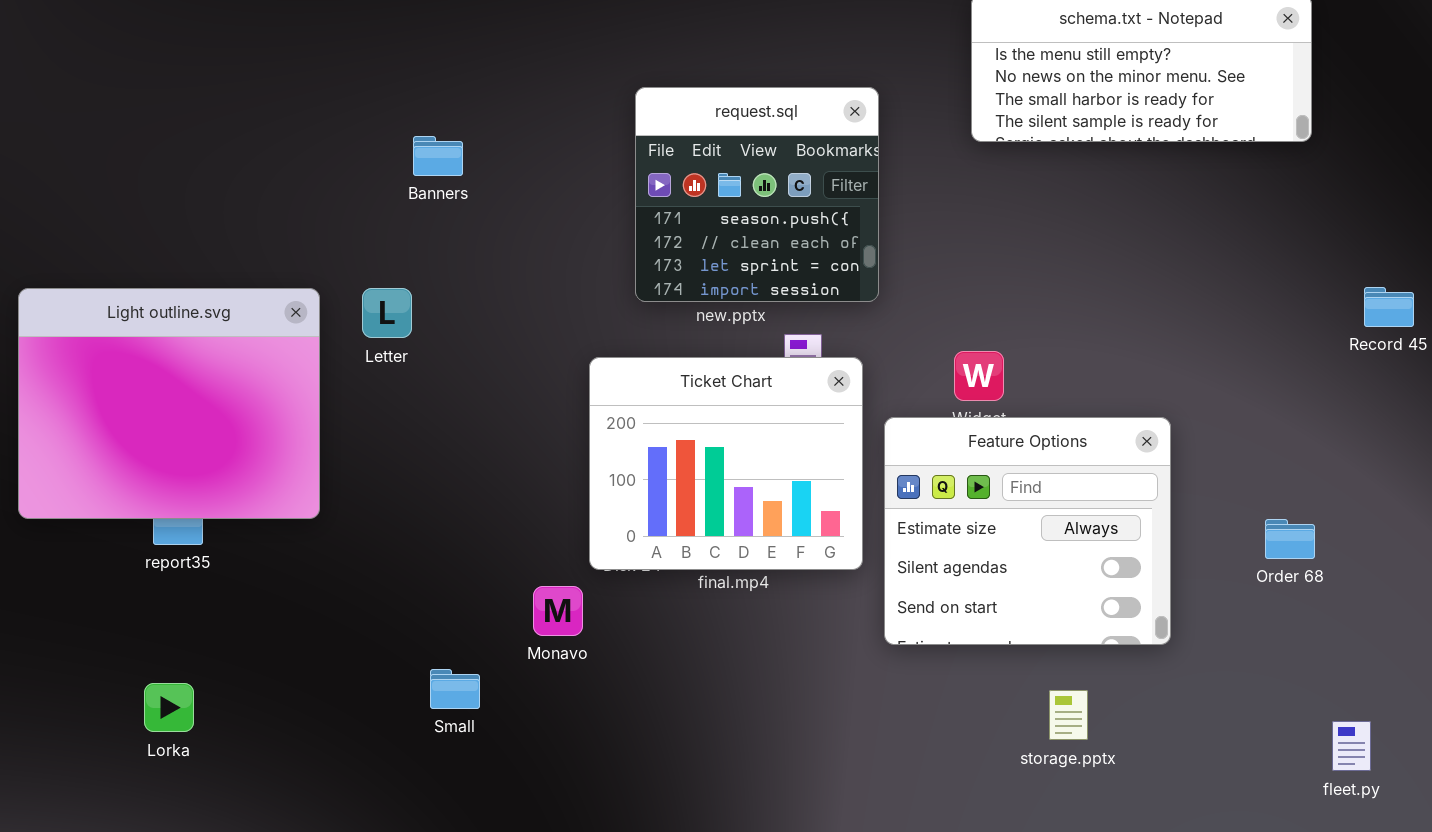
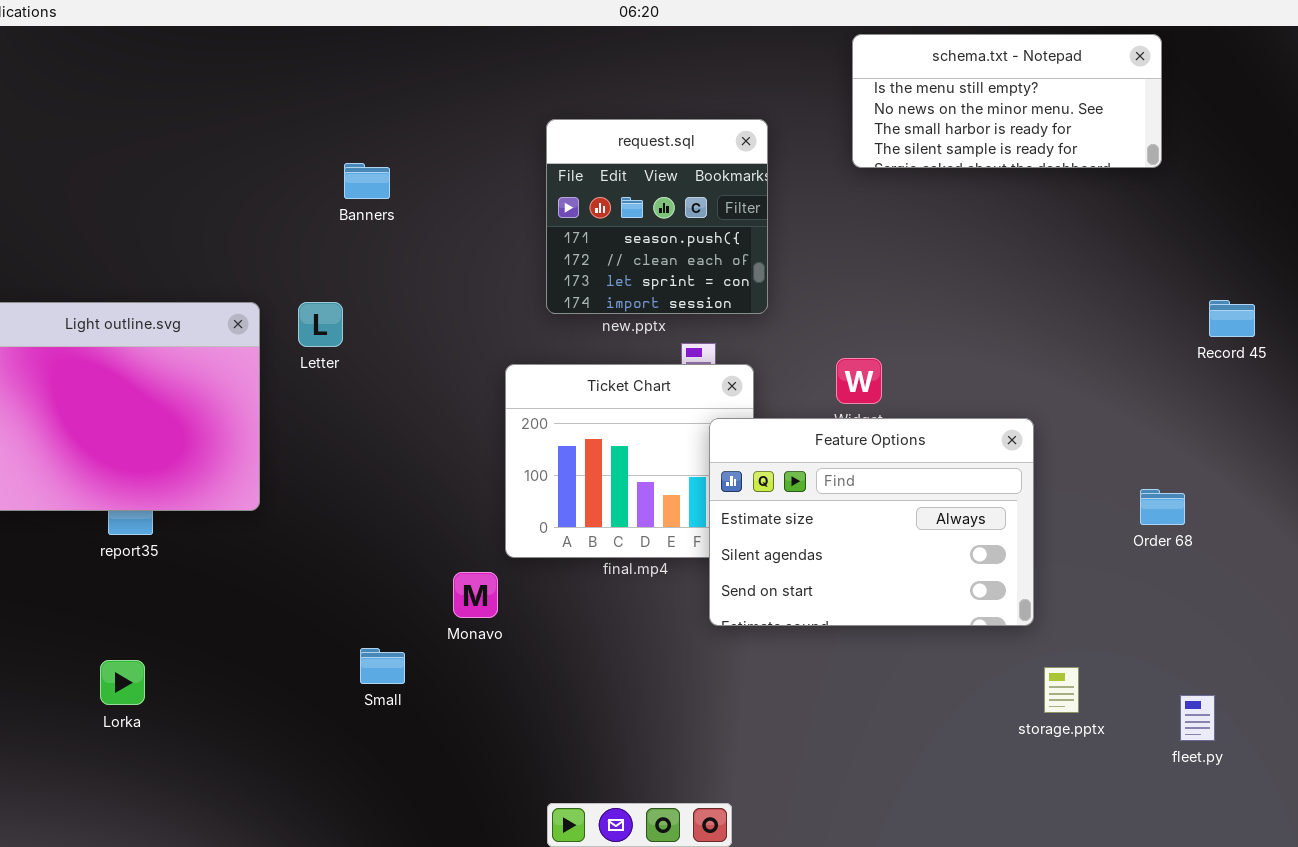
Feature Options: [884,417,1171,645] -> [709,418,1034,626], resized
Order 68: [1265,519,1315,559] -> [1140,489,1185,525], moved
storage.pptx: [1049,690,1088,740] -> [1044,667,1079,713], moved

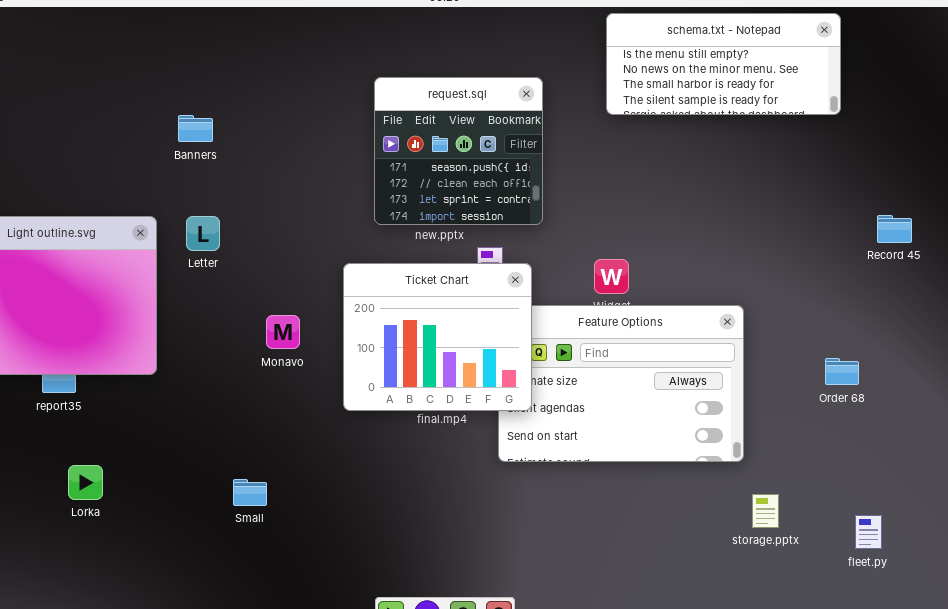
Banners: [344,163,390,199] -> [178,115,213,142], moved
Ticket Chart: [505,364,754,558] -> [343,263,532,411], raised
Monavo: [453,572,498,618] -> [266,315,300,349], moved
Lorka: [100,660,145,705] -> [68,465,103,500], moved

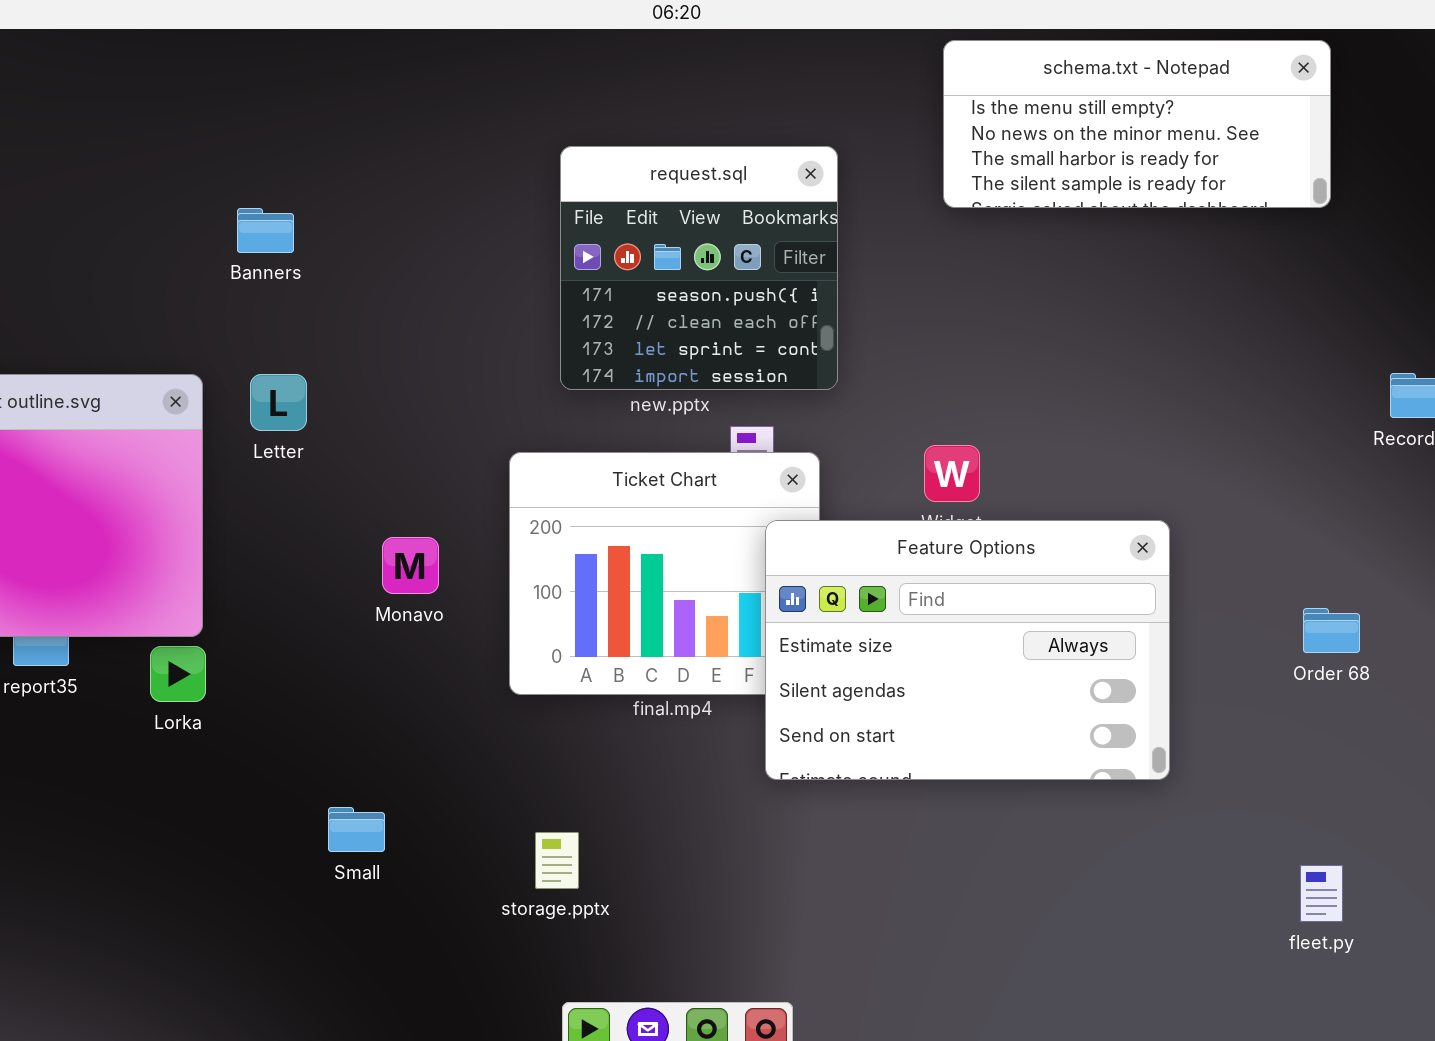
Feature Options: [498,305,744,462] -> [765,520,1170,780], raised
Lorka: [68,465,103,500] -> [150,646,206,702], moved
storage.pptx: [752,494,779,528] -> [535,832,579,889], moved
fleet.py: [855,515,882,549] -> [1300,865,1343,922], moved

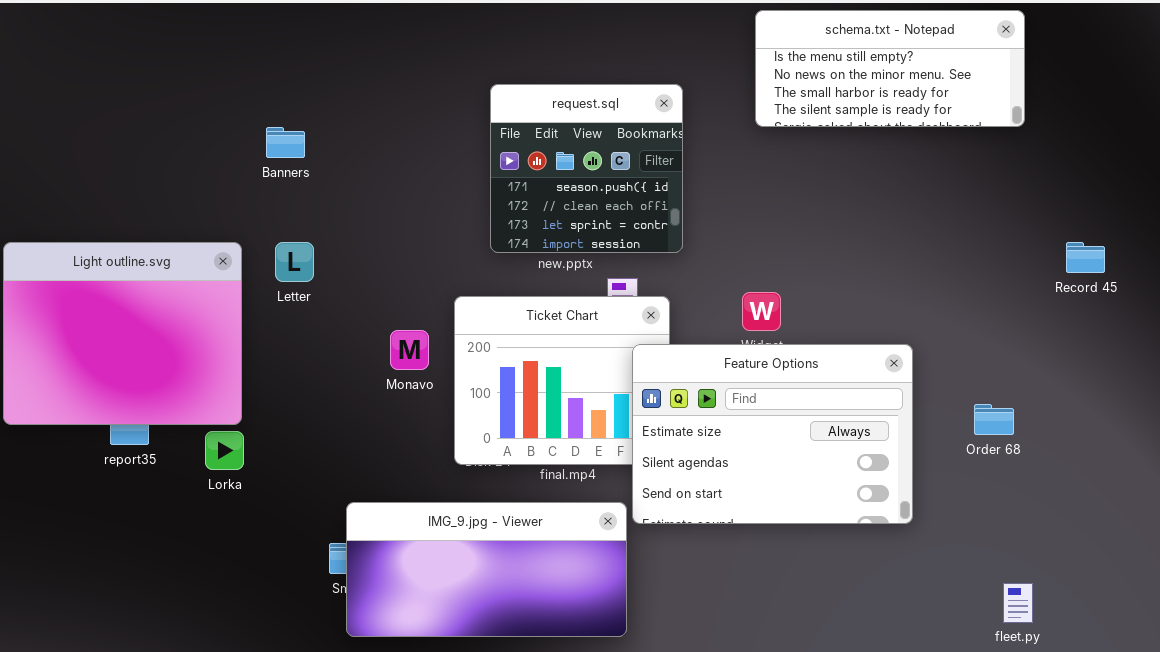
Monavo: [382,537,439,594] -> [390,330,429,370], moved
Order 68: [1303,608,1360,653] -> [974,404,1014,435], moved
IMG_9.jpg - Viewer: none -> [346,502,627,637], opened

